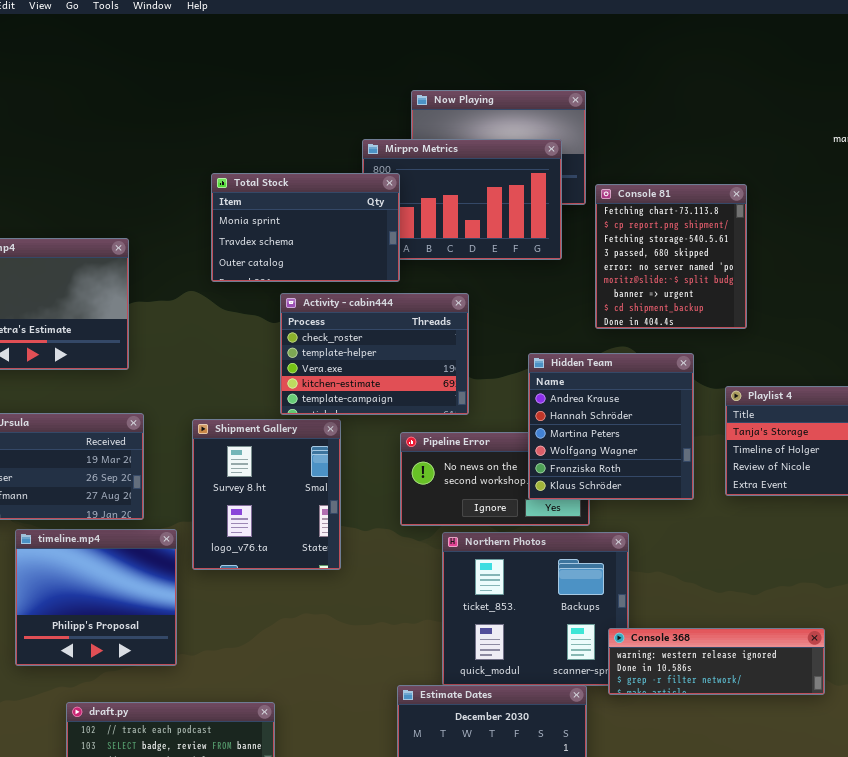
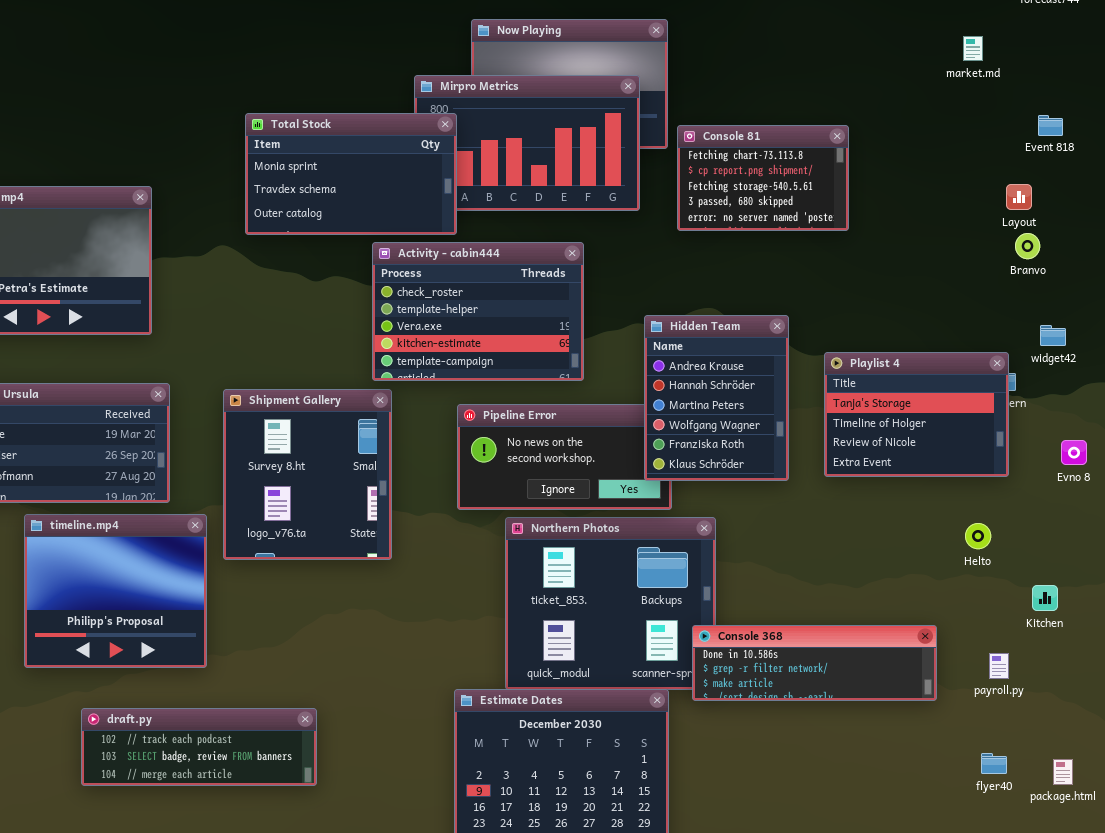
Console 81: [595,184,747,329] -> [677,125,849,231], resized
Activity - cabin444: [280,293,469,415] -> [372,242,584,381], moved
Hidden Team: [528,353,694,500] -> [644,315,789,481], resized
Console 368: [608,628,825,695] -> [692,625,937,701], scrolled down 1 row

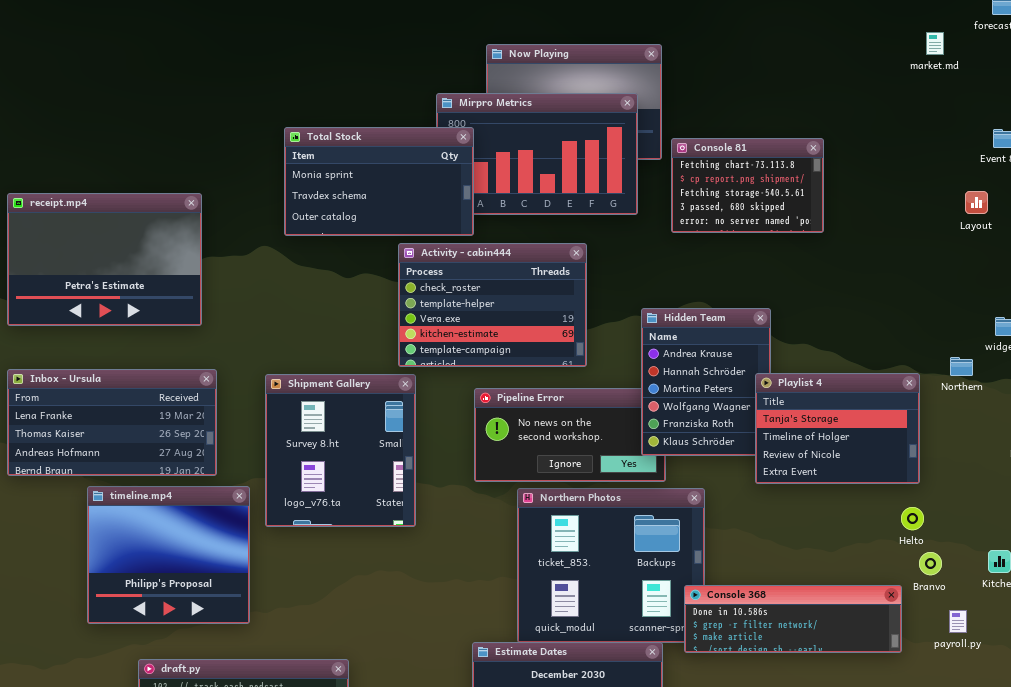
market.md: [963,36,983,61] -> [926,32,944,55], moved
Branvo: [1015,233,1040,259] -> [919,552,942,575], moved
Playlist 4: [824,352,1009,477] -> [755,373,920,484], moved
Helto: [965,523,991,549] -> [901,507,924,530], moved

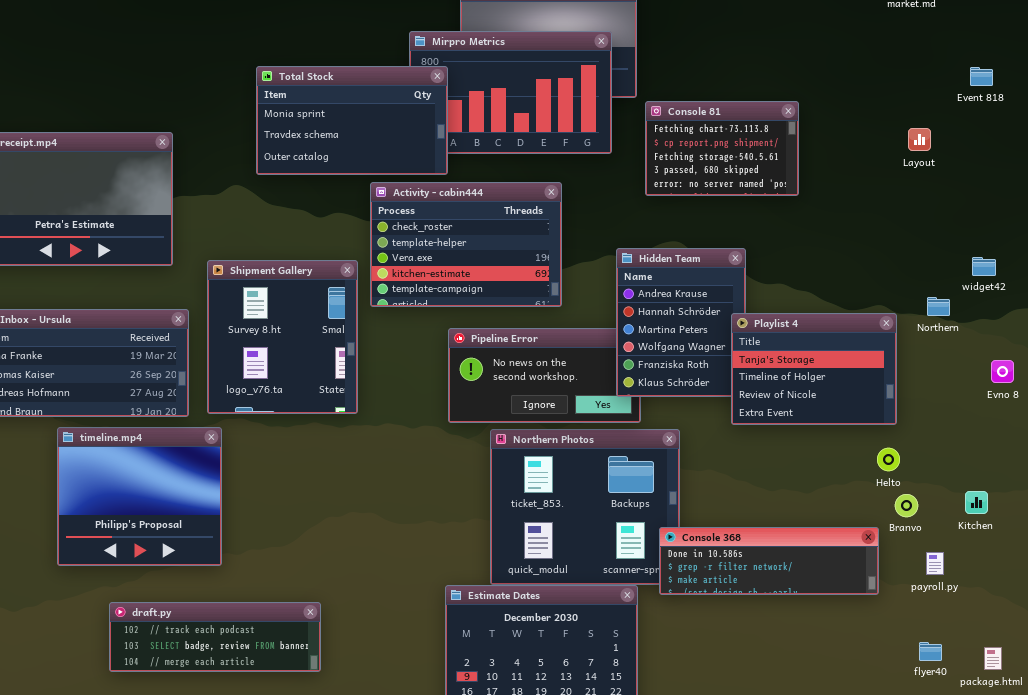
Console 81: [671,138,824,233] -> [645,101,799,196], moved
Layout: [965,191,988,214] -> [908,128,931,151], moved
Shipment Gallery: [265,374,416,527] -> [207,260,358,414], moved

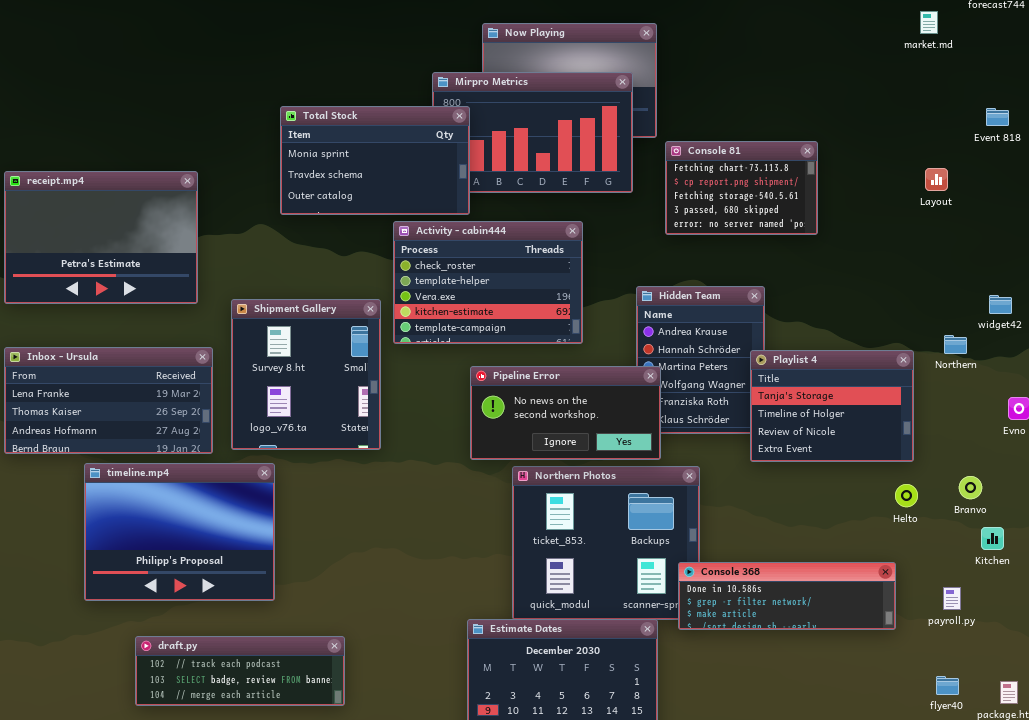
Pipeline Error: [448,328,641,423] -> [470,366,661,460], raised
timeline.mp4: [57,427,222,566] -> [84,463,275,601], resized
Branvo: [895,494,918,517] -> [959,476,982,499], moved

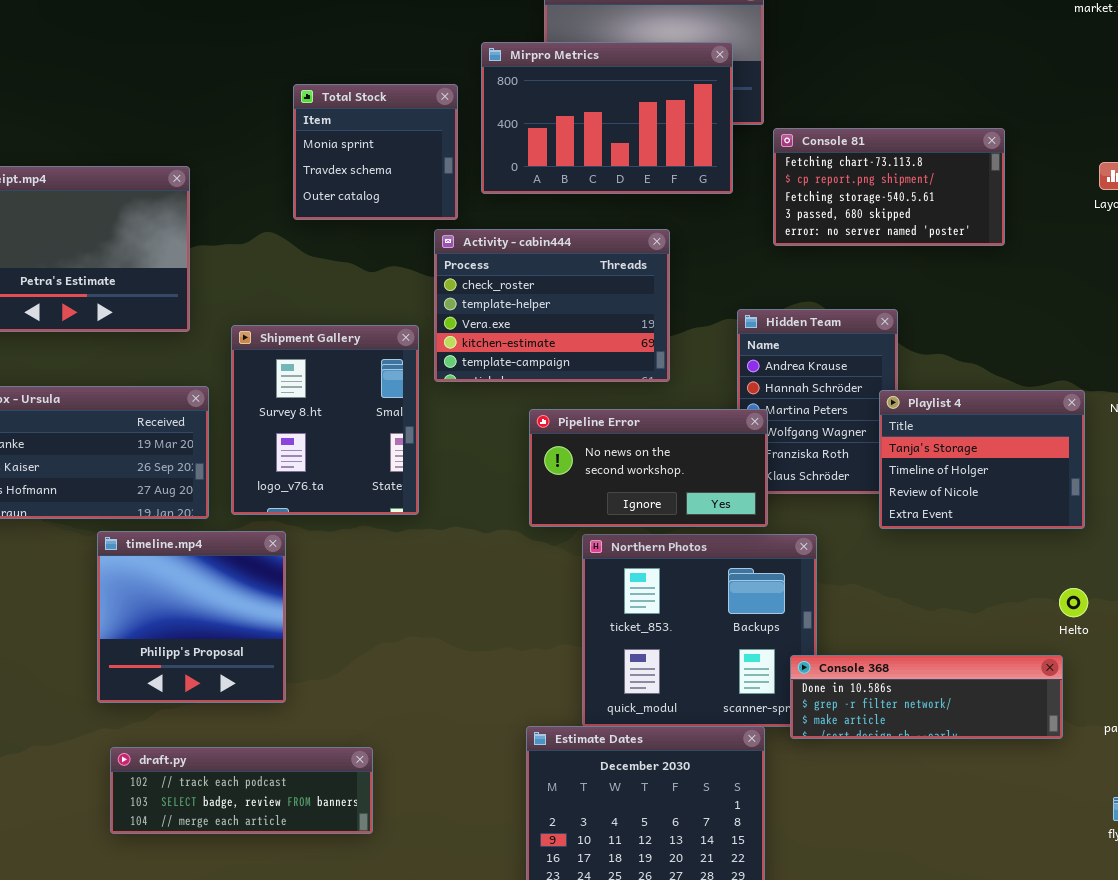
Total Stock: [280,106,470,215] -> [293,84,458,220], resized
Console 81: [665,141,818,235] -> [773,128,1005,246], resized
timeline.mp4: [84,463,275,601] -> [97,531,286,703], resized
Helto: [895,484,918,507] -> [1059,588,1088,617], moved

